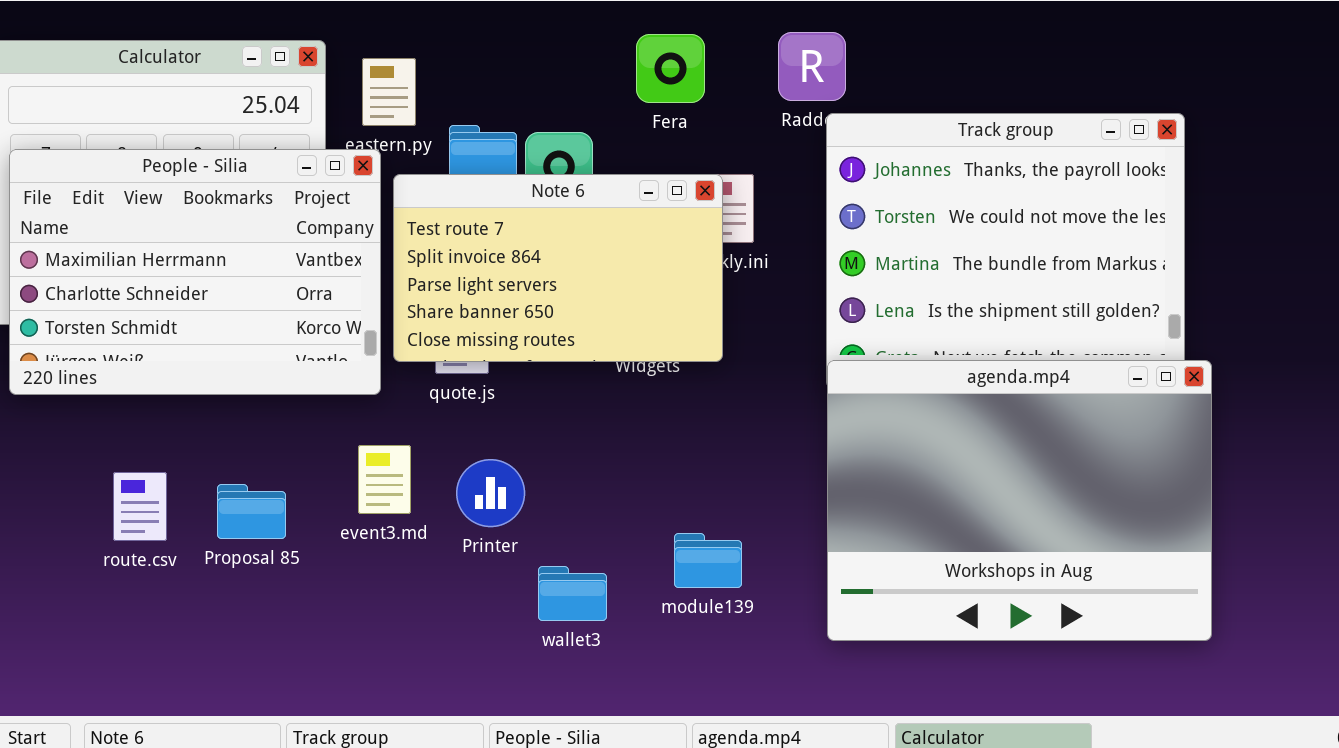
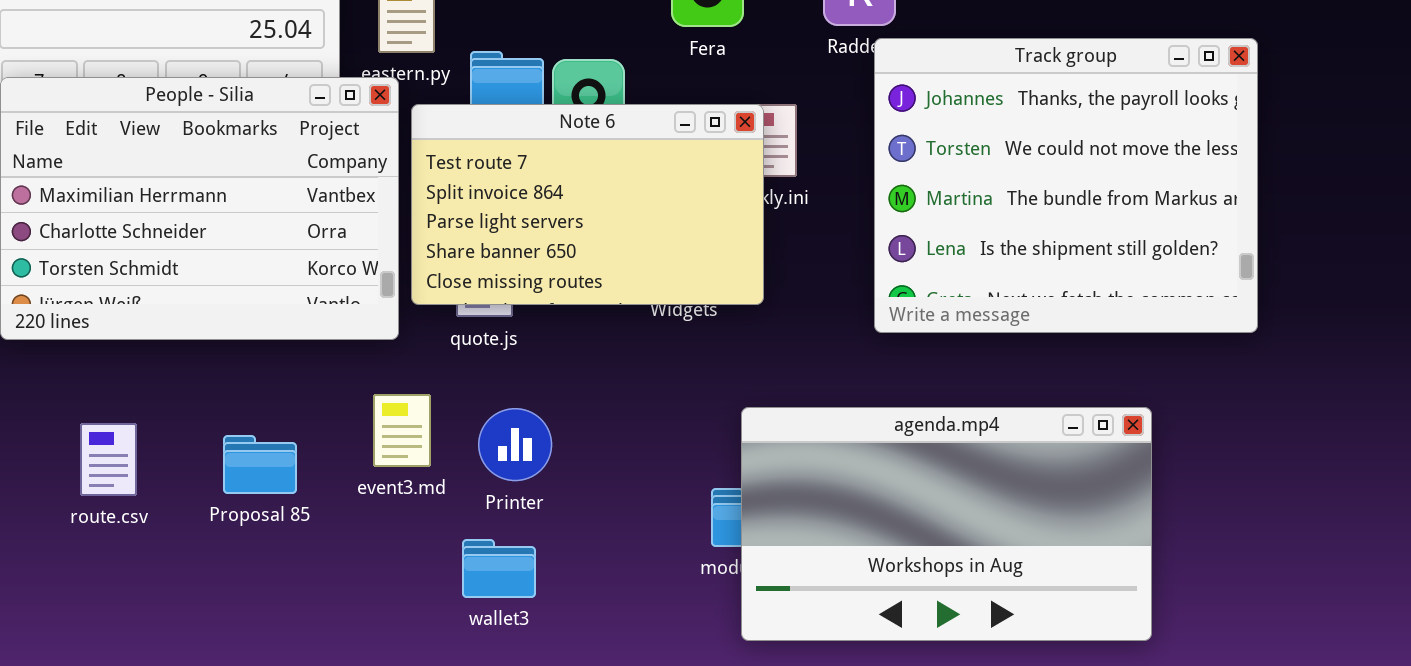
agenda.mp4: [827,360,1212,641] -> [741,407,1152,641], moved, resized
route.csv: [113,472,167,541] -> [80,423,137,496], moved
wallet3: [538,566,607,621] -> [462,539,536,598], moved

